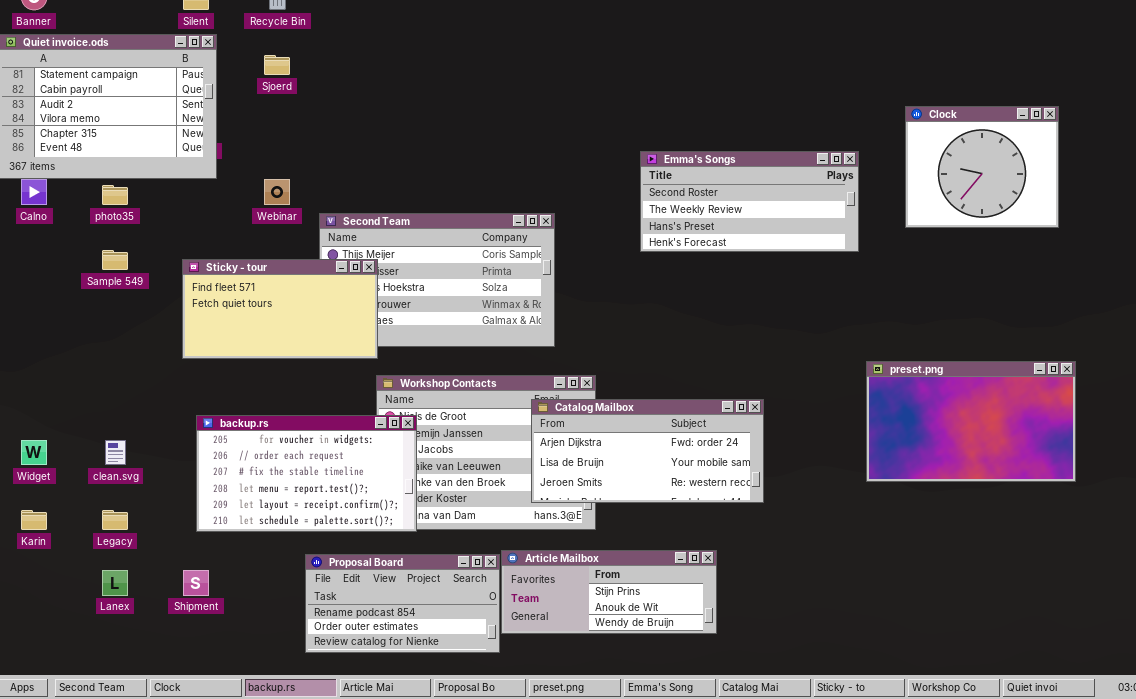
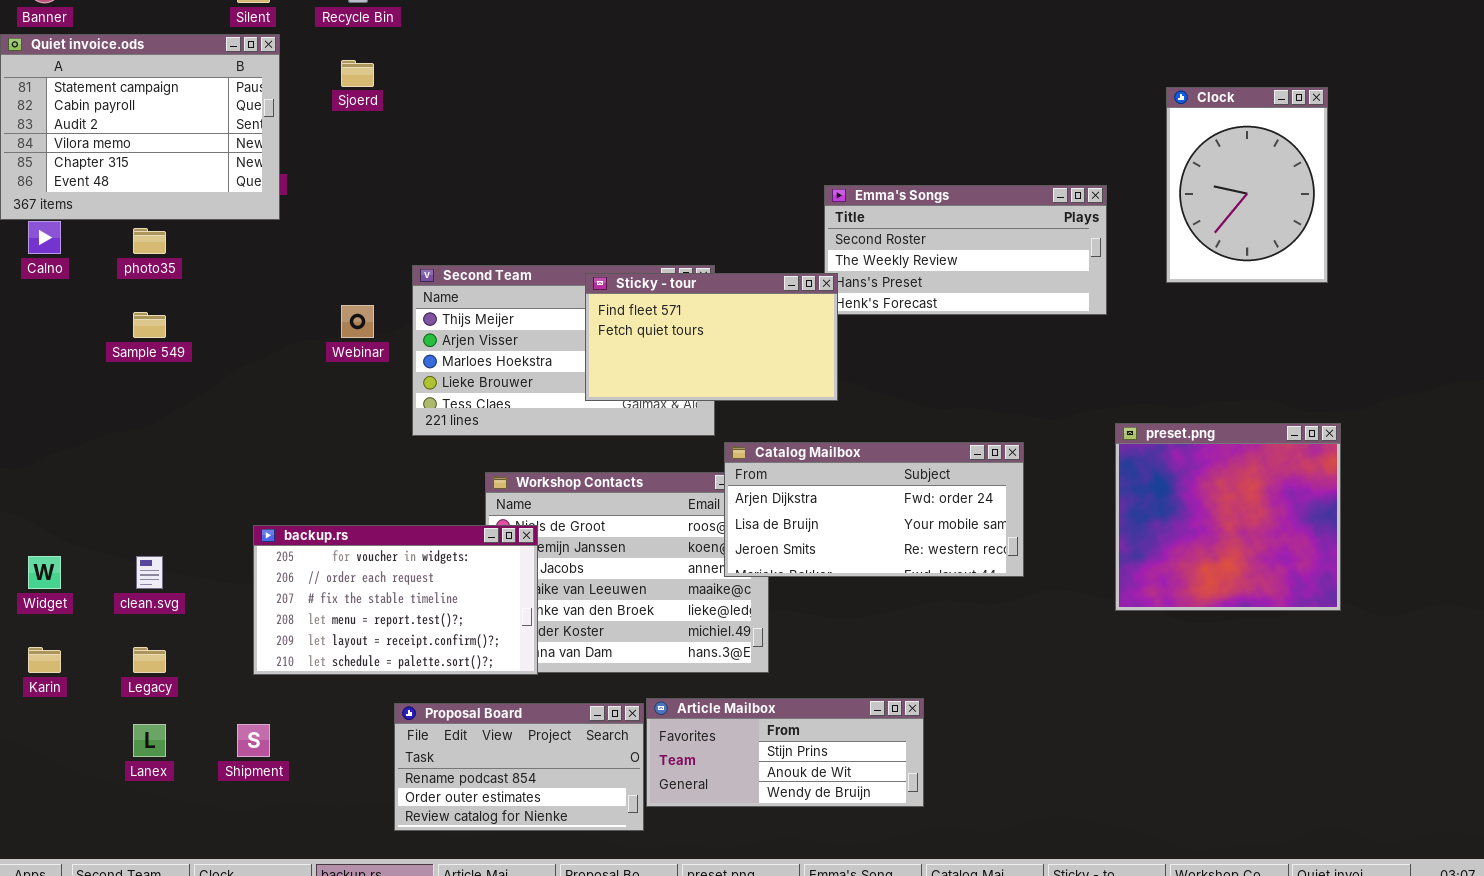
Clock: [905,106,1059,228] -> [1166,87,1328,283], resized
Webinar: [264,179,290,205] -> [341,305,374,338], moved
Sticky - tour: [182,259,378,359] -> [585,273,838,401], moved
preset.png: [866,361,1076,482] -> [1115,423,1341,611], resized
Catalog Mailbox: [531,399,764,503] -> [724,442,1024,577], moved

